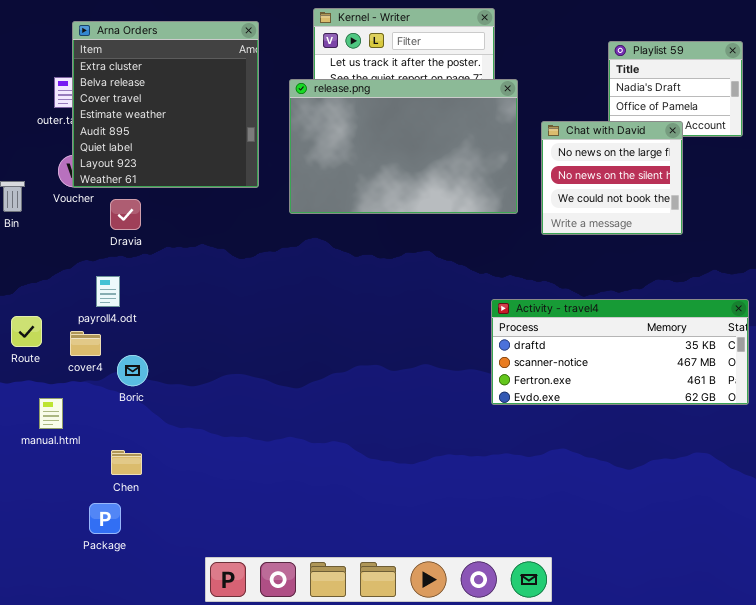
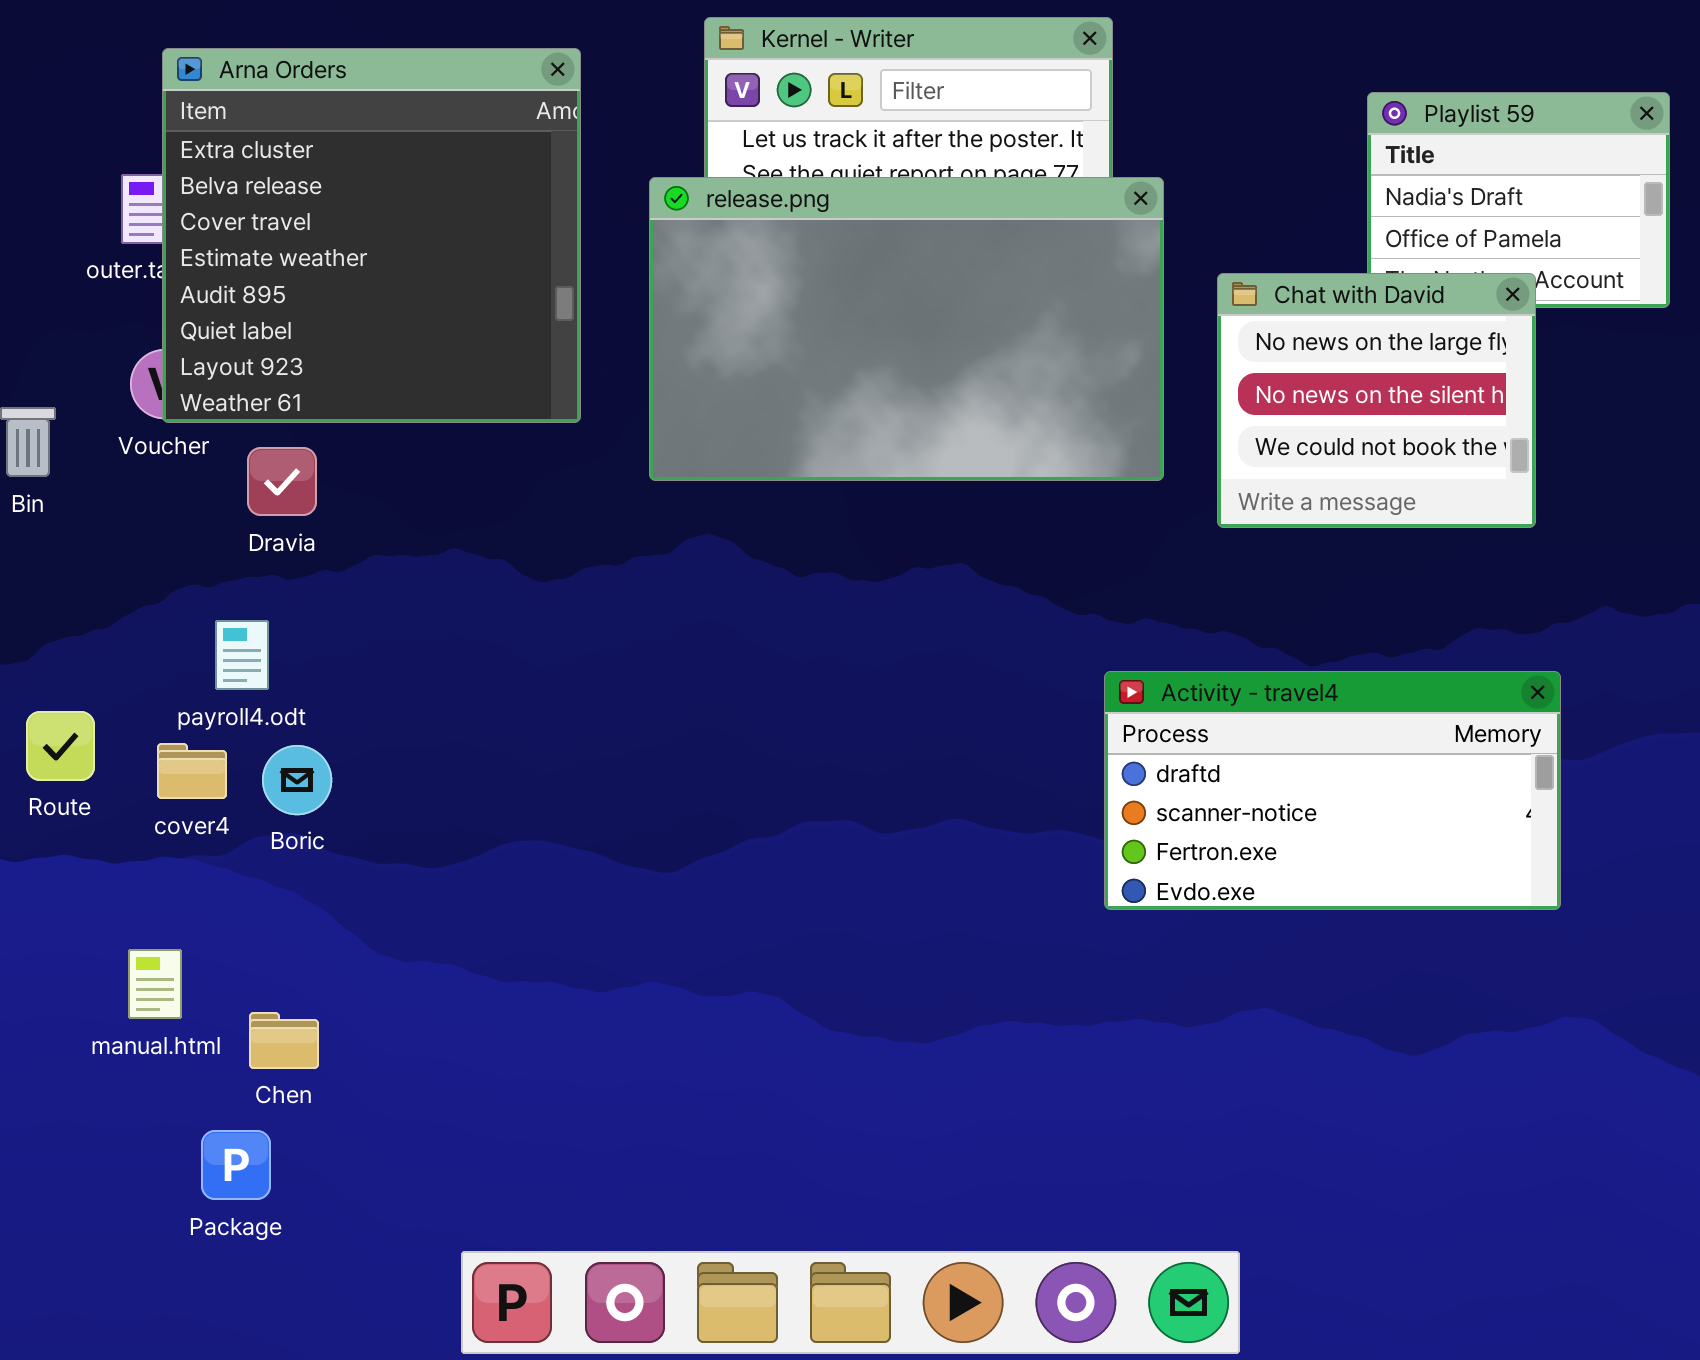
Activity - travel4: [491,299,749,405] -> [1104,671,1561,910], resized
Boric: [117,355,148,386] -> [262,745,332,815], moved
manual.html: [39,398,63,429] -> [128,949,182,1019], moved

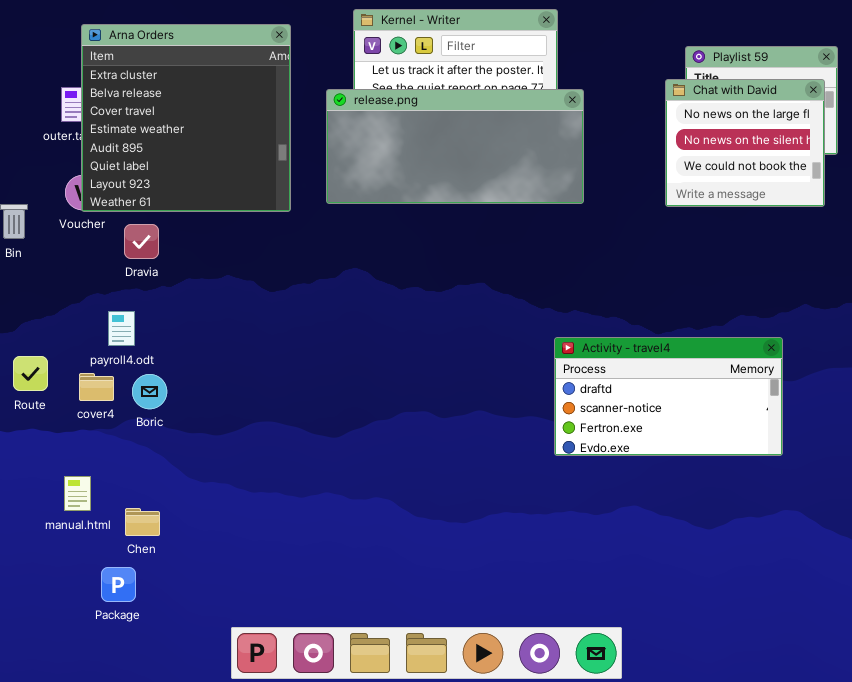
release.png: [649,177,1164,481] -> [326,89,584,204], resized
Chat with David: [1217,273,1536,528] -> [665,79,825,207], moved

